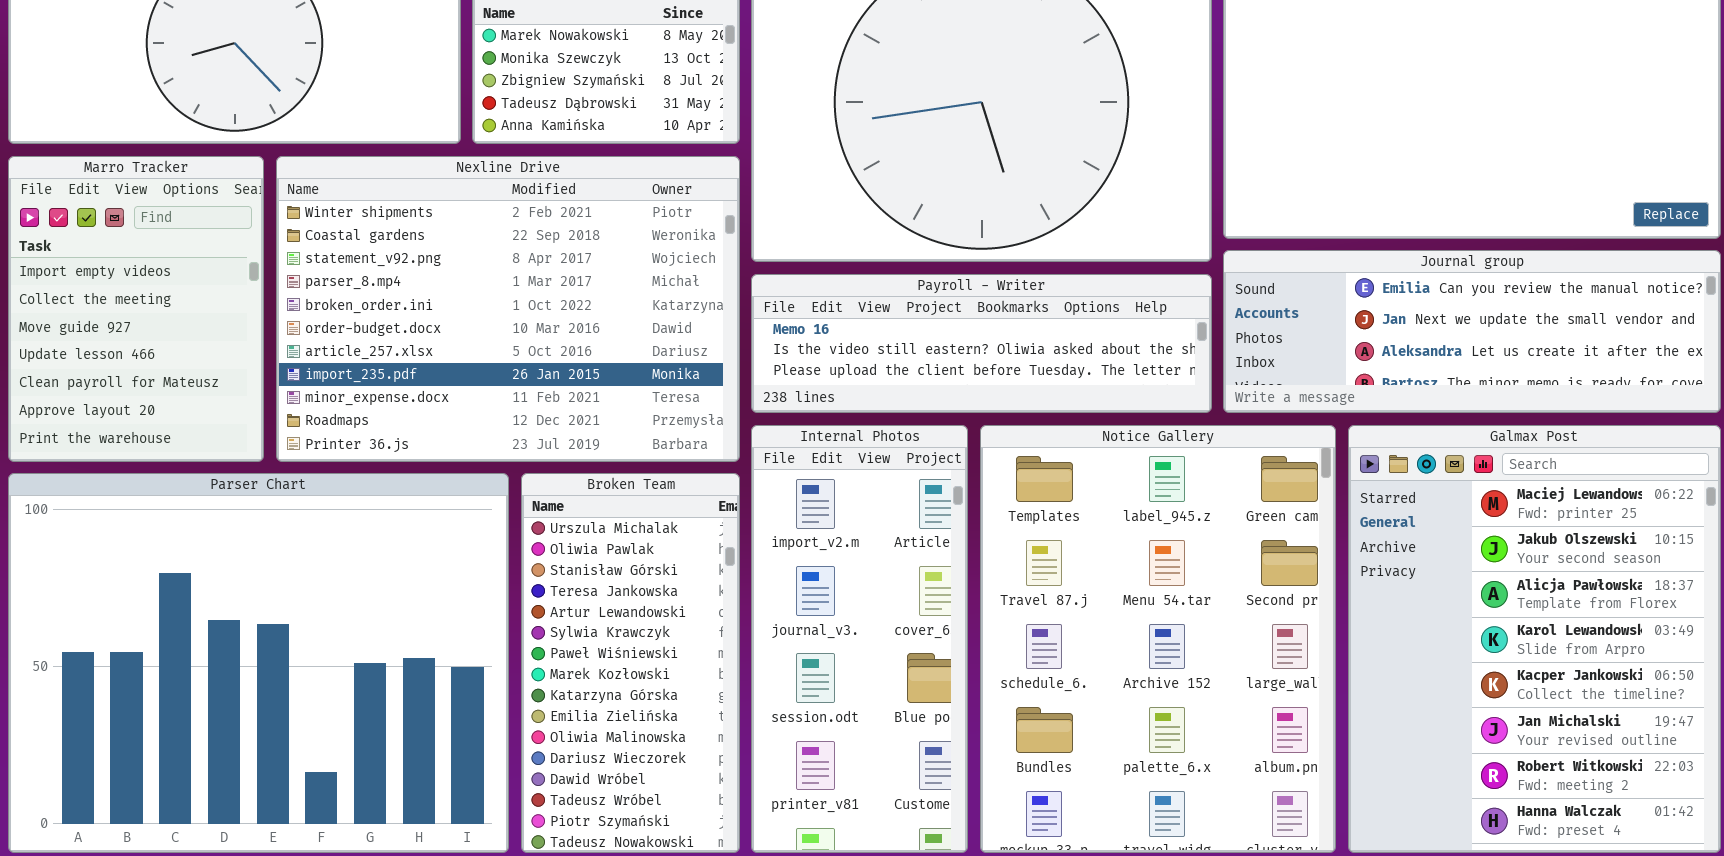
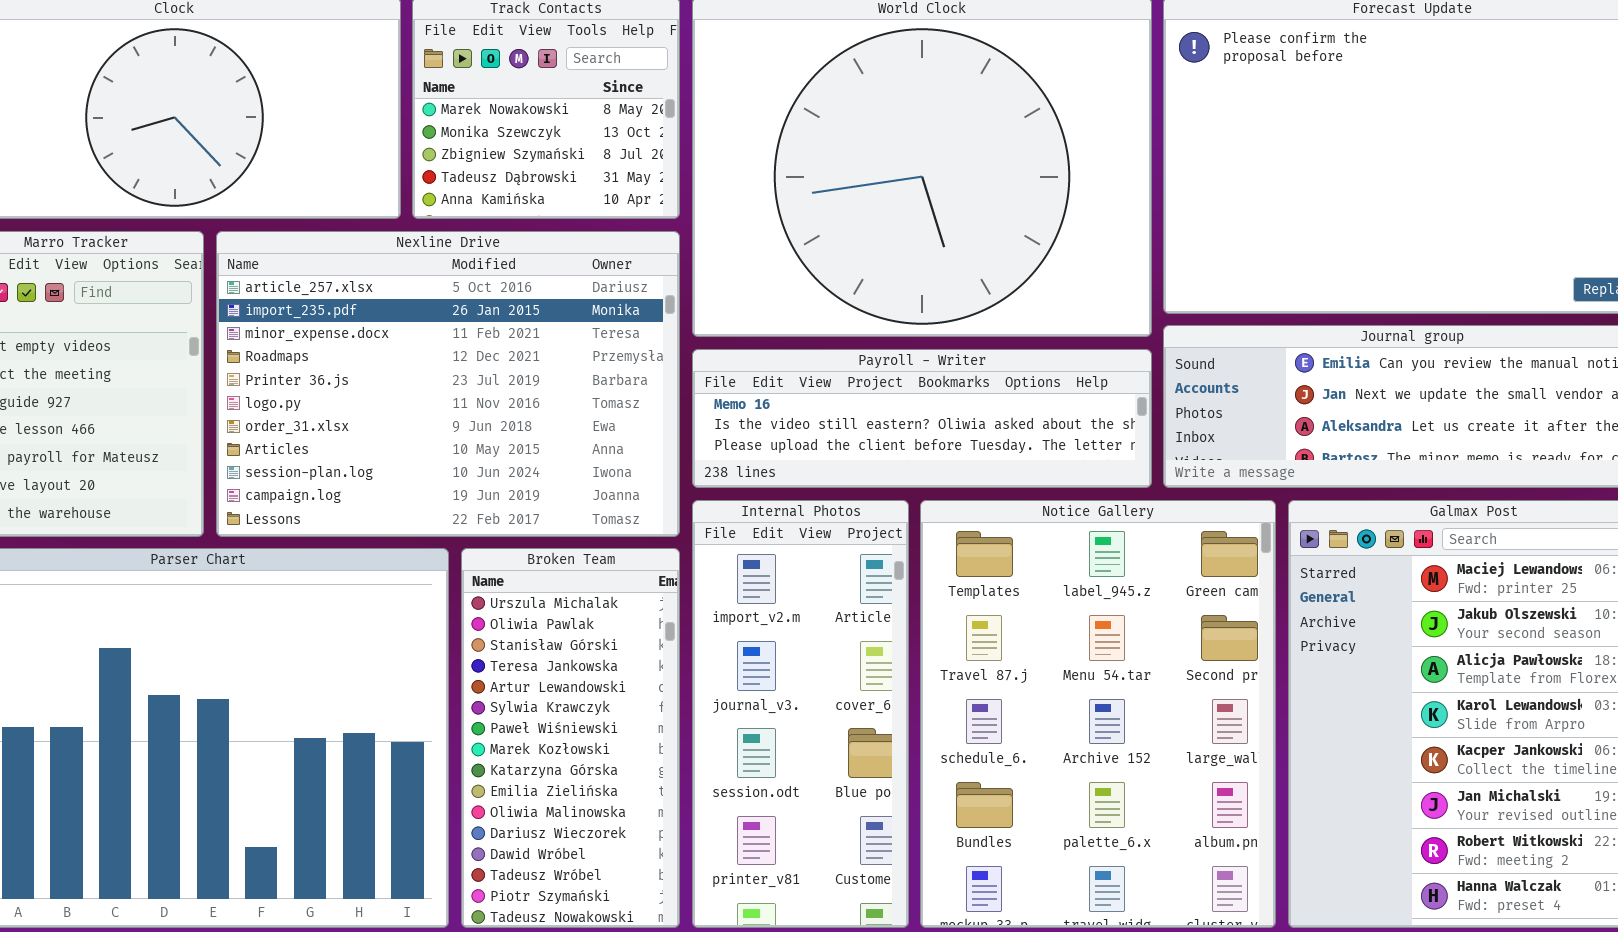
Nexline Drive: [276,156,740,462] -> [216,231,680,537], scrolled down 6 rows

